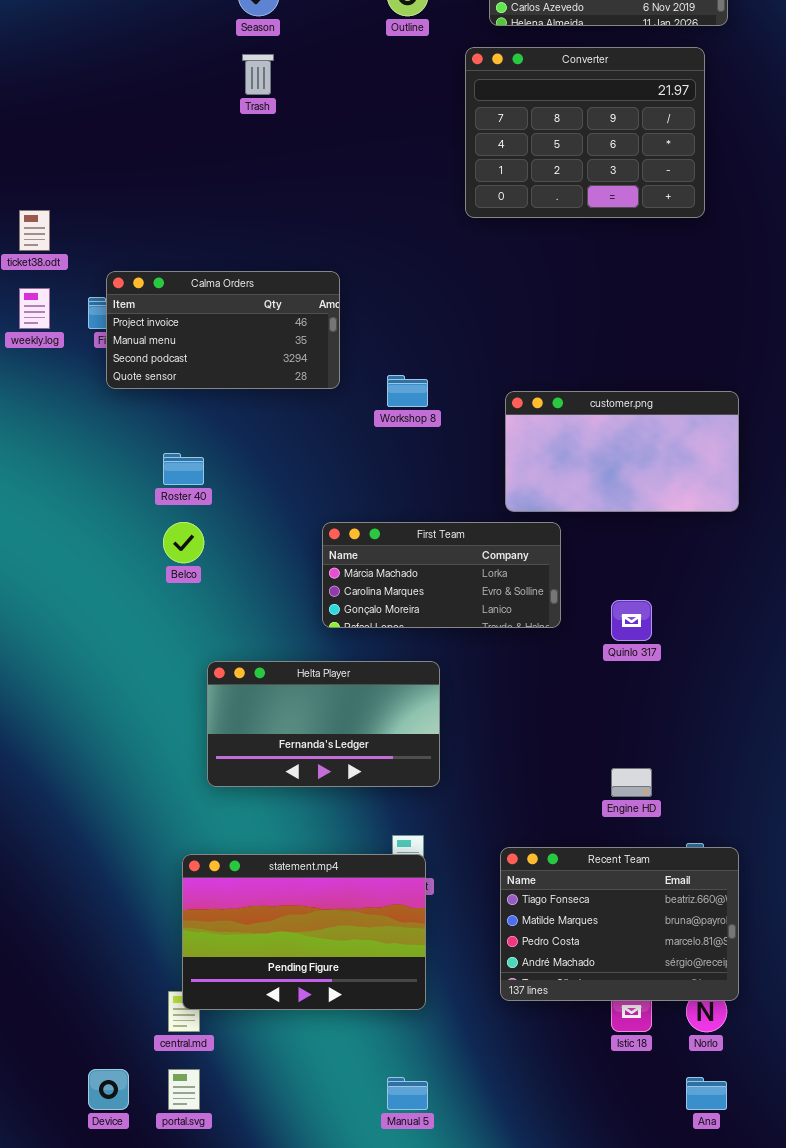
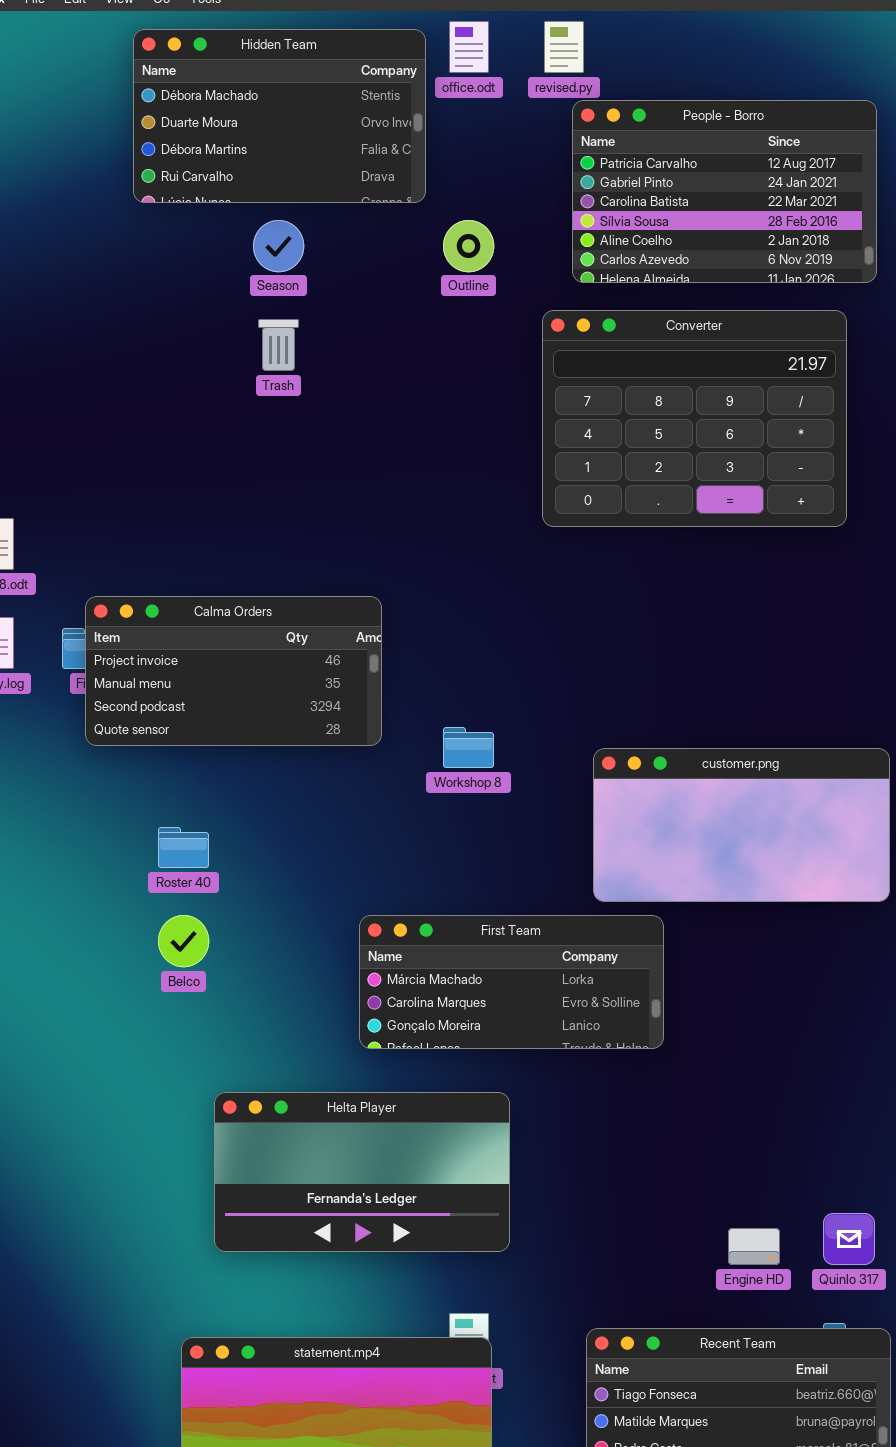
Quinlo 317: [611,600,652,641] -> [823,1213,875,1265], moved

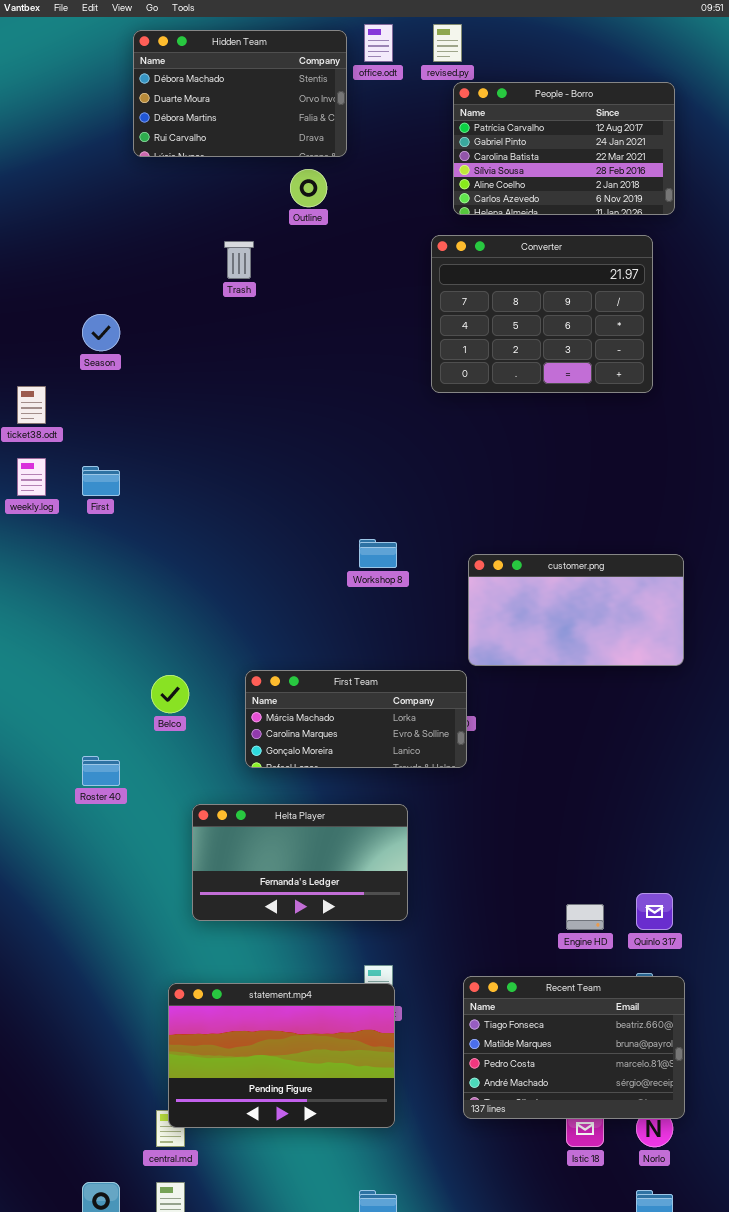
Season: [253,220,304,272] -> [82,314,120,351], moved
Outline: [443,220,494,272] -> [290,169,327,207], moved
Calma Orders: [85,596,382,746] -> none, closed
Roster 40: [158,827,209,868] -> [82,756,120,786], moved
First Team: [359,915,664,1049] -> [245,670,467,768], moved

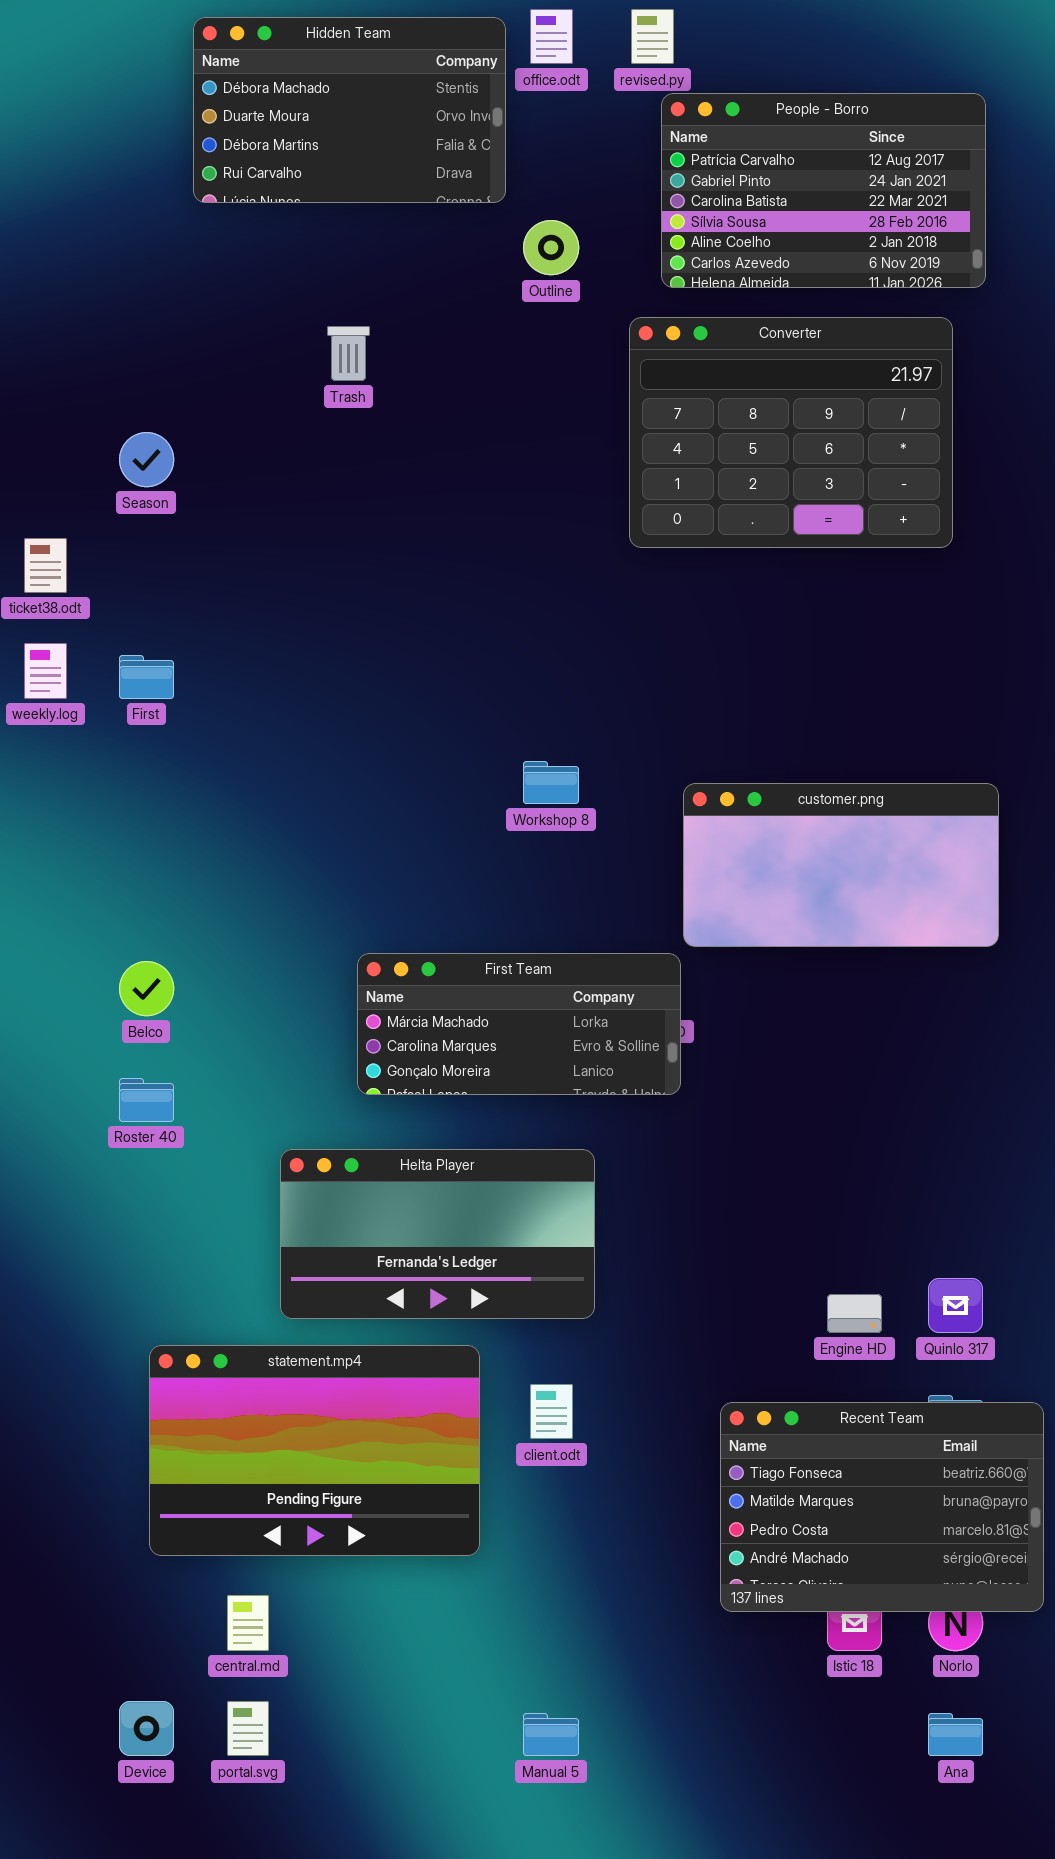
Outline: [290,169,327,207] -> [523,220,579,275], moved
Belco: [151,675,189,713] -> [119,961,174,1016], moved
Recent Team: [463,976,685,1119] -> [720,1402,1044,1612], moved
statement.mp4: [168,983,395,1128] -> [149,1345,480,1556], moved

